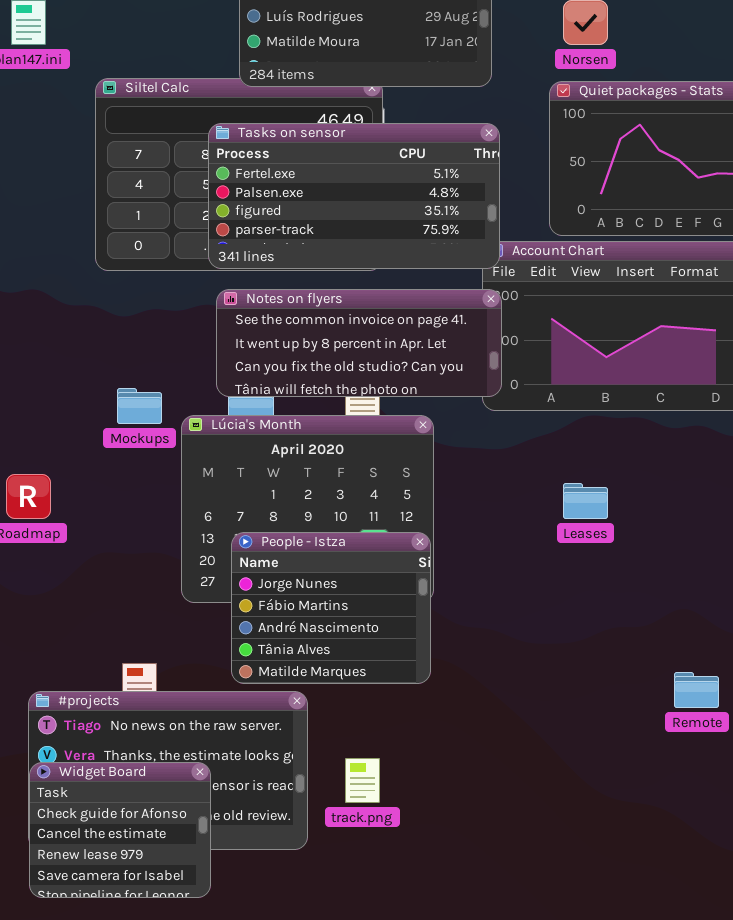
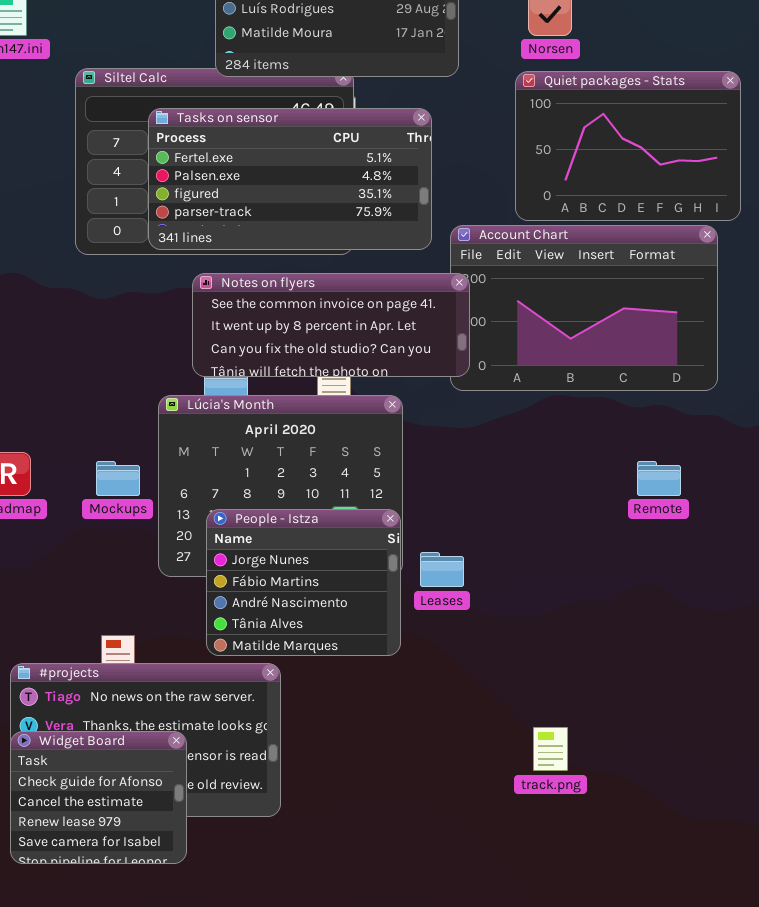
Tasks on sensor: [208,123,500,269] -> [148,108,432,250], moved
Mockups: [117,388,162,424] -> [96,461,140,496], moved
Leases: [563,483,608,519] -> [420,552,464,587], moved
Remote: [674,672,719,708] -> [637,461,681,496], moved
track.png: [345,758,380,803] -> [533,727,568,771], moved

